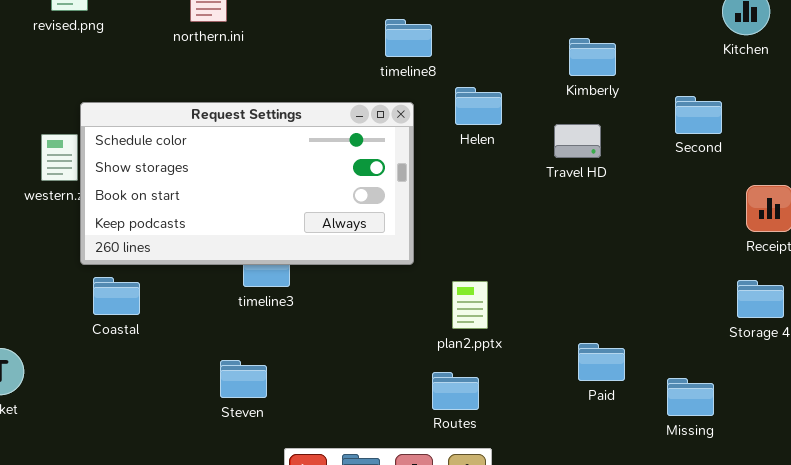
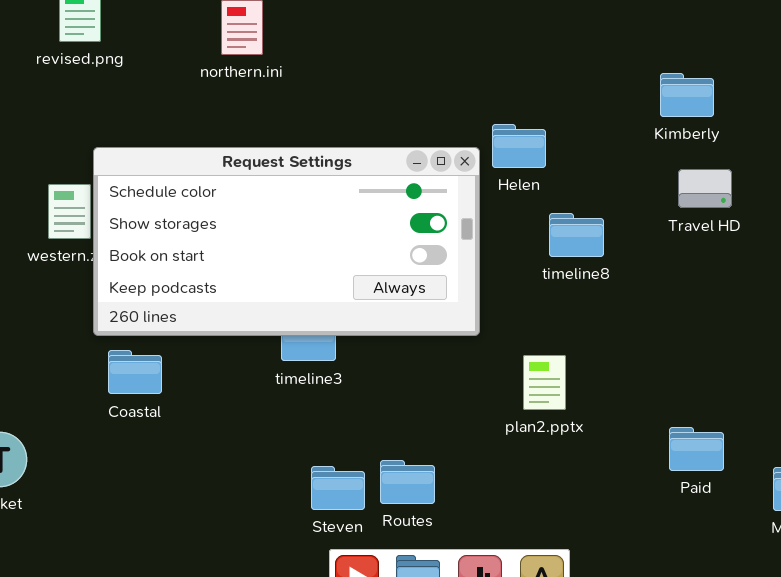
timeline8: [385,19,432,57] -> [549,213,604,257], moved
Helen: [455,87,502,125] -> [492,124,546,168], moved
Travel HD: [554,124,601,158] -> [678,169,732,208], moved
Steven: [220,360,267,398] -> [311,466,365,510], moved
Routes: [432,372,479,410] -> [380,460,435,504], moved

